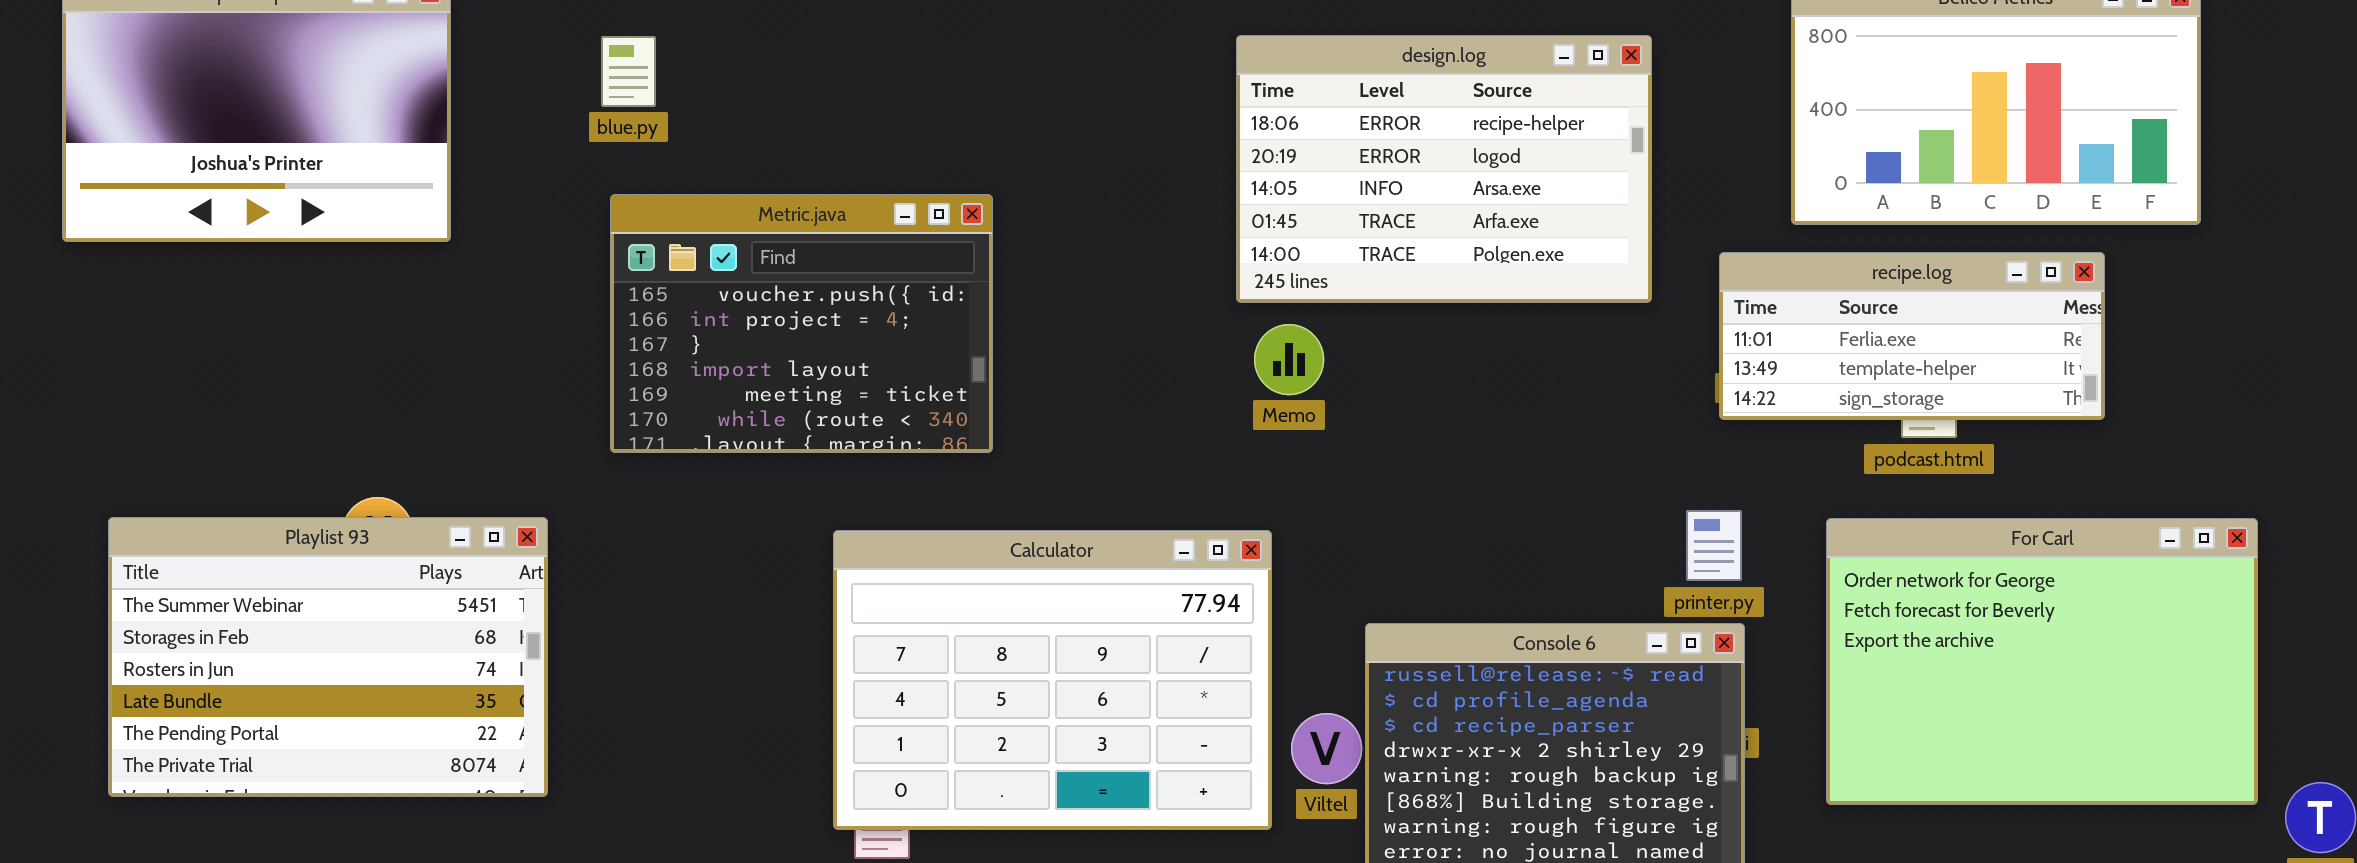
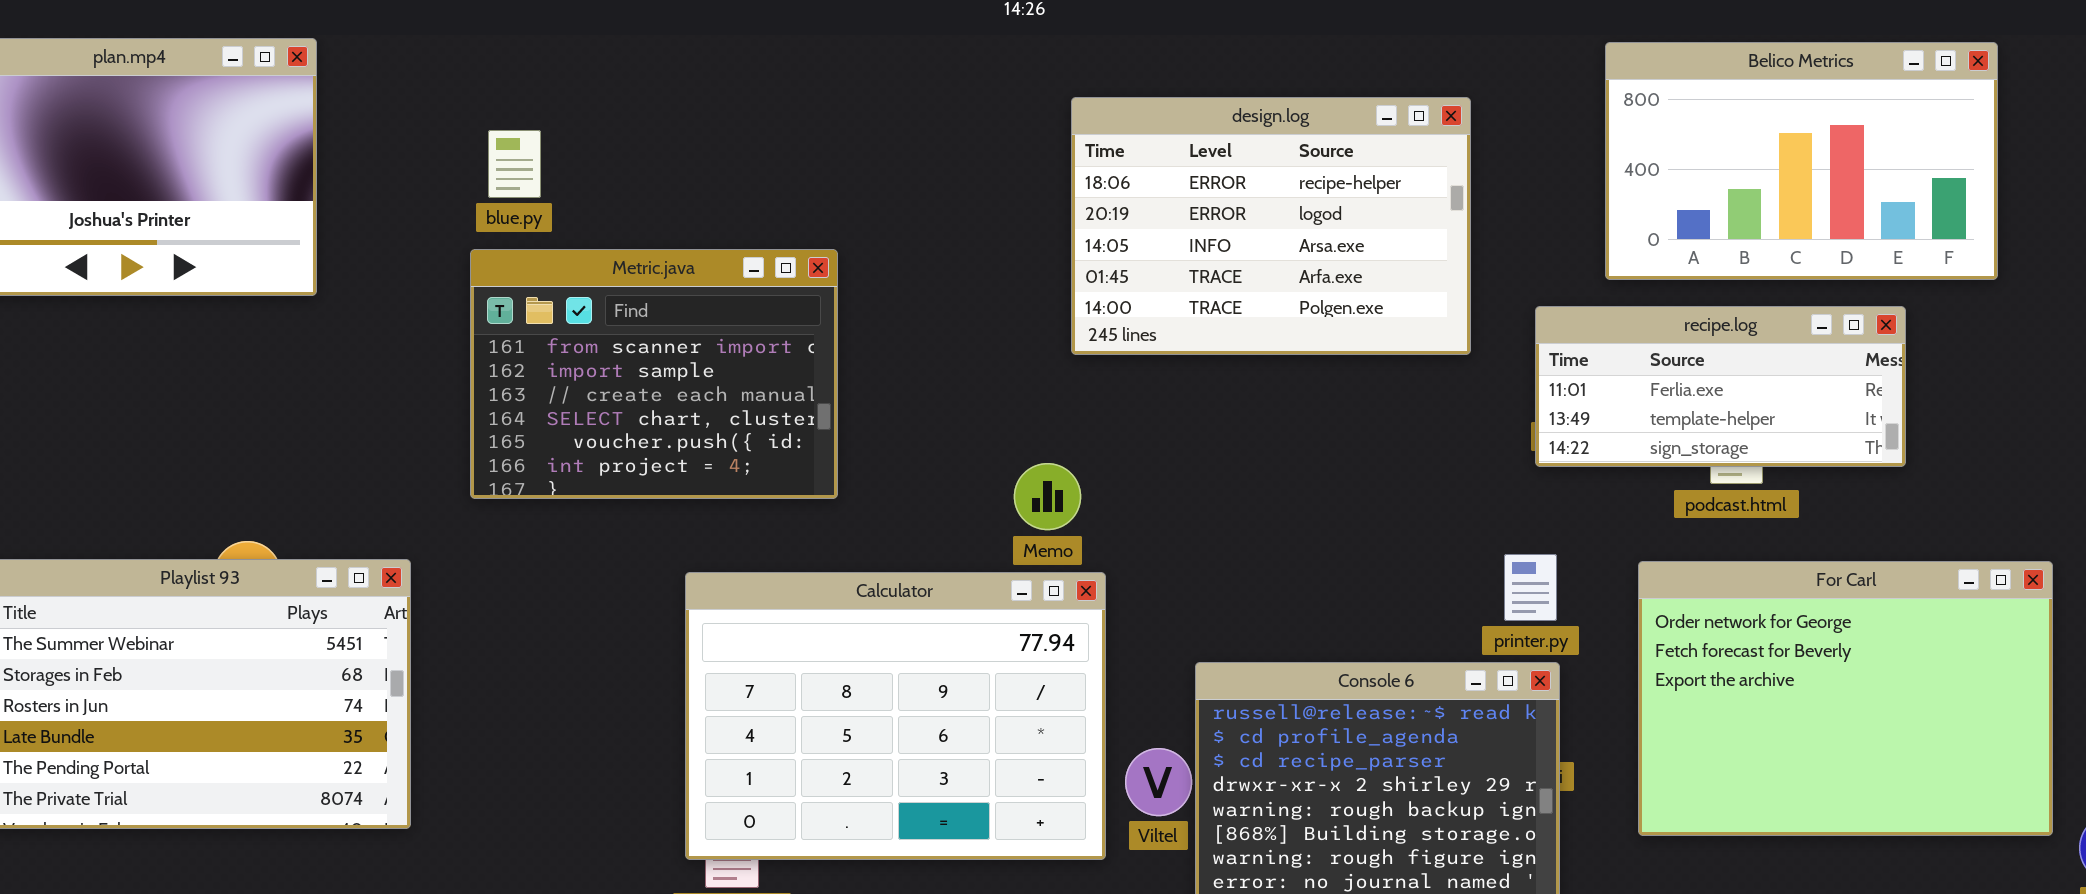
blue.py: [601,36,656,107] -> [488,130,541,198], moved
Metric.java: [610,194,993,453] -> [470,249,838,499], scrolled up 4 rows
Memo: [1254,324,1324,395] -> [1014,463,1081,530], moved

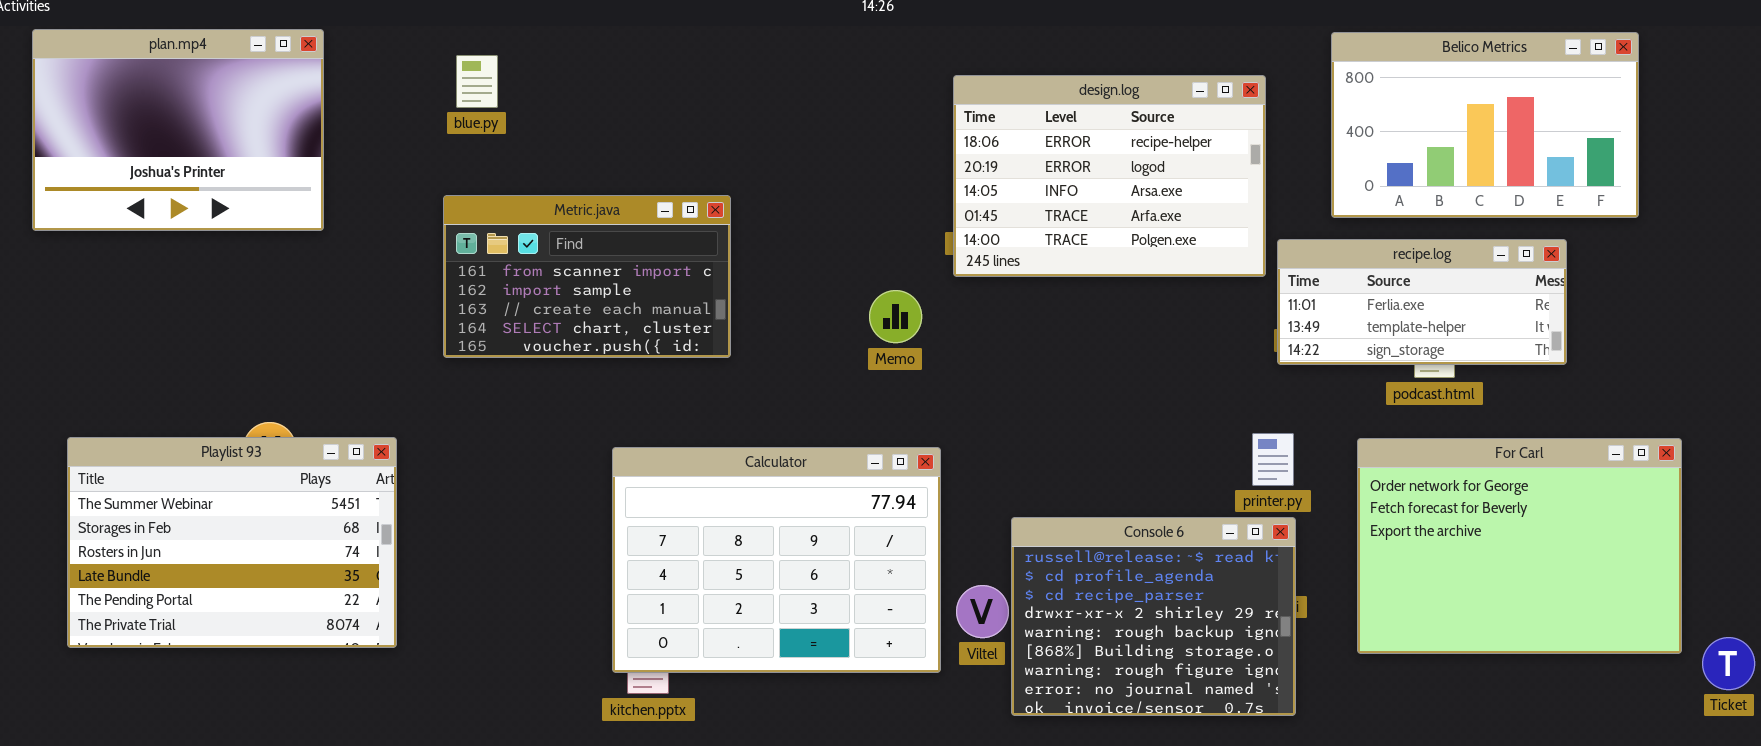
design.log: [1071,97,1471,355] -> [953,75,1266,277], moved
blue.py: [488,130,541,198] -> [456,55,498,108], moved
Metric.java: [470,249,838,499] -> [443,195,731,358], resized
Memo: [1014,463,1081,530] -> [869,290,922,343], moved

